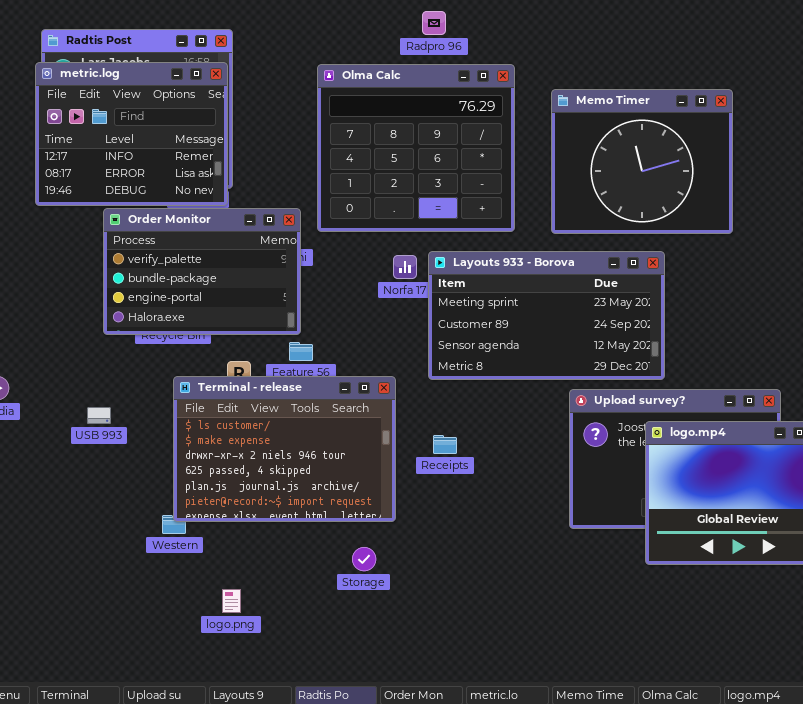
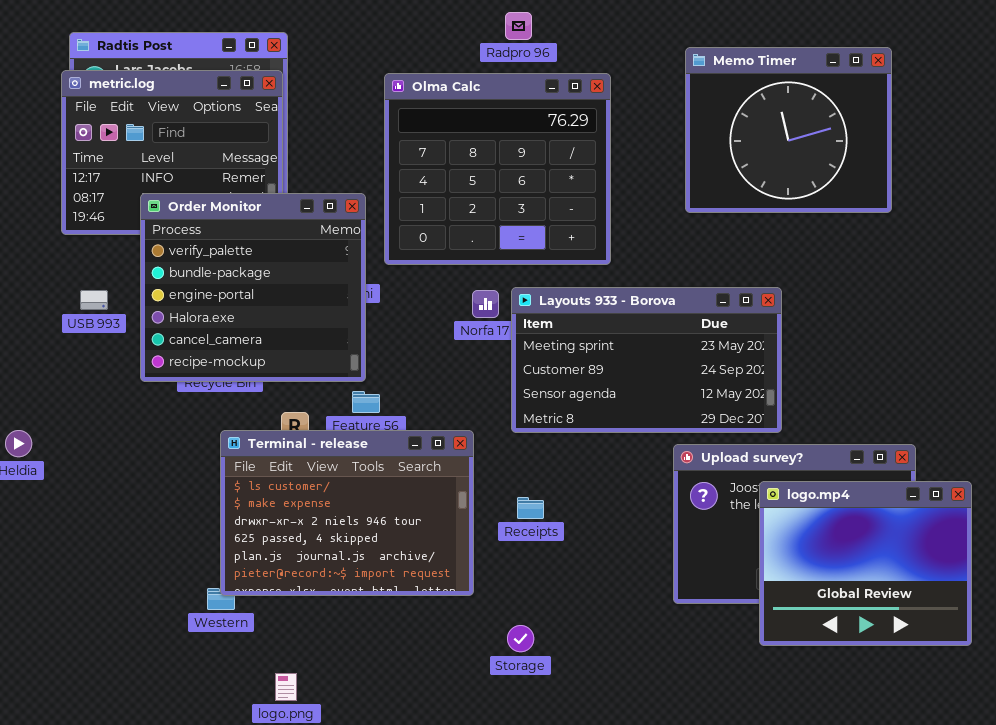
Memo Timer: [551,89,733,234] -> [685,47,892,213], moved
Order Monitor: [103,208,301,335] -> [140,193,366,382], resized
USB 993: [87,407,111,424] -> [80,290,108,310], moved
Storage: [352,547,376,571] -> [507,625,534,652], moved

